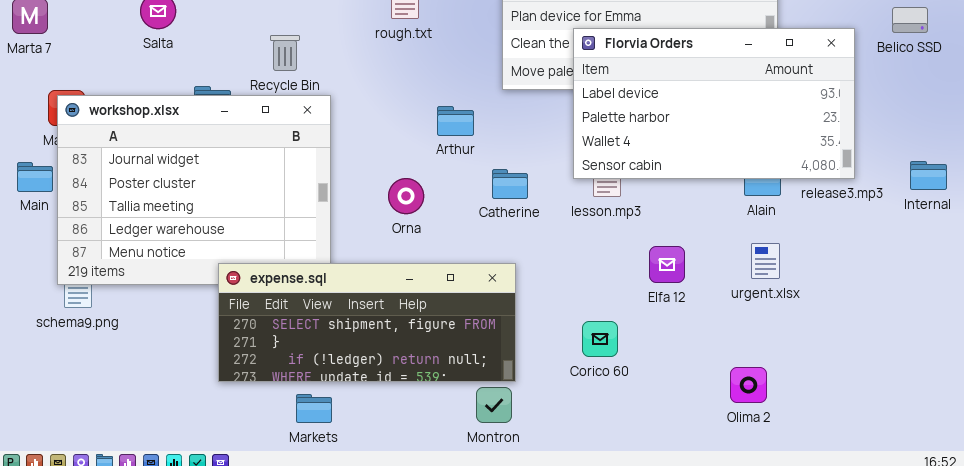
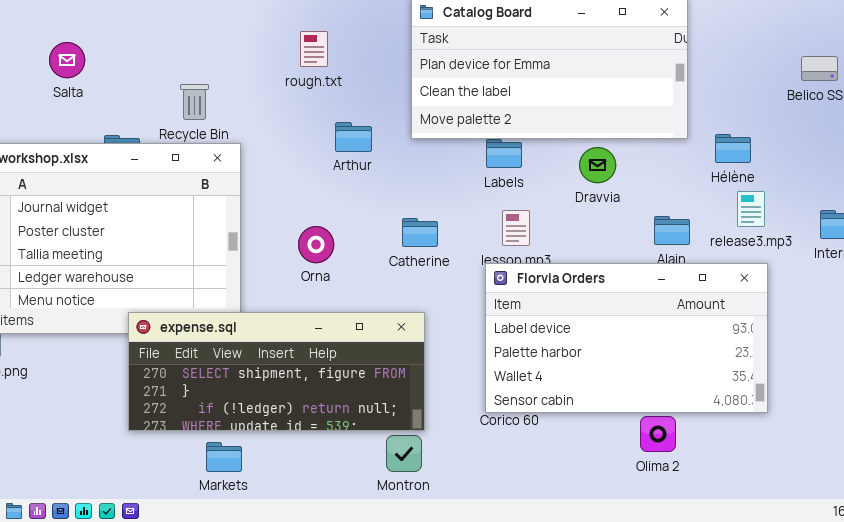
Florvia Orders: [573,28,855,179] -> [485,263,768,413], moved
Arthur: [437,106,474,136] -> [335,122,372,152], moved

